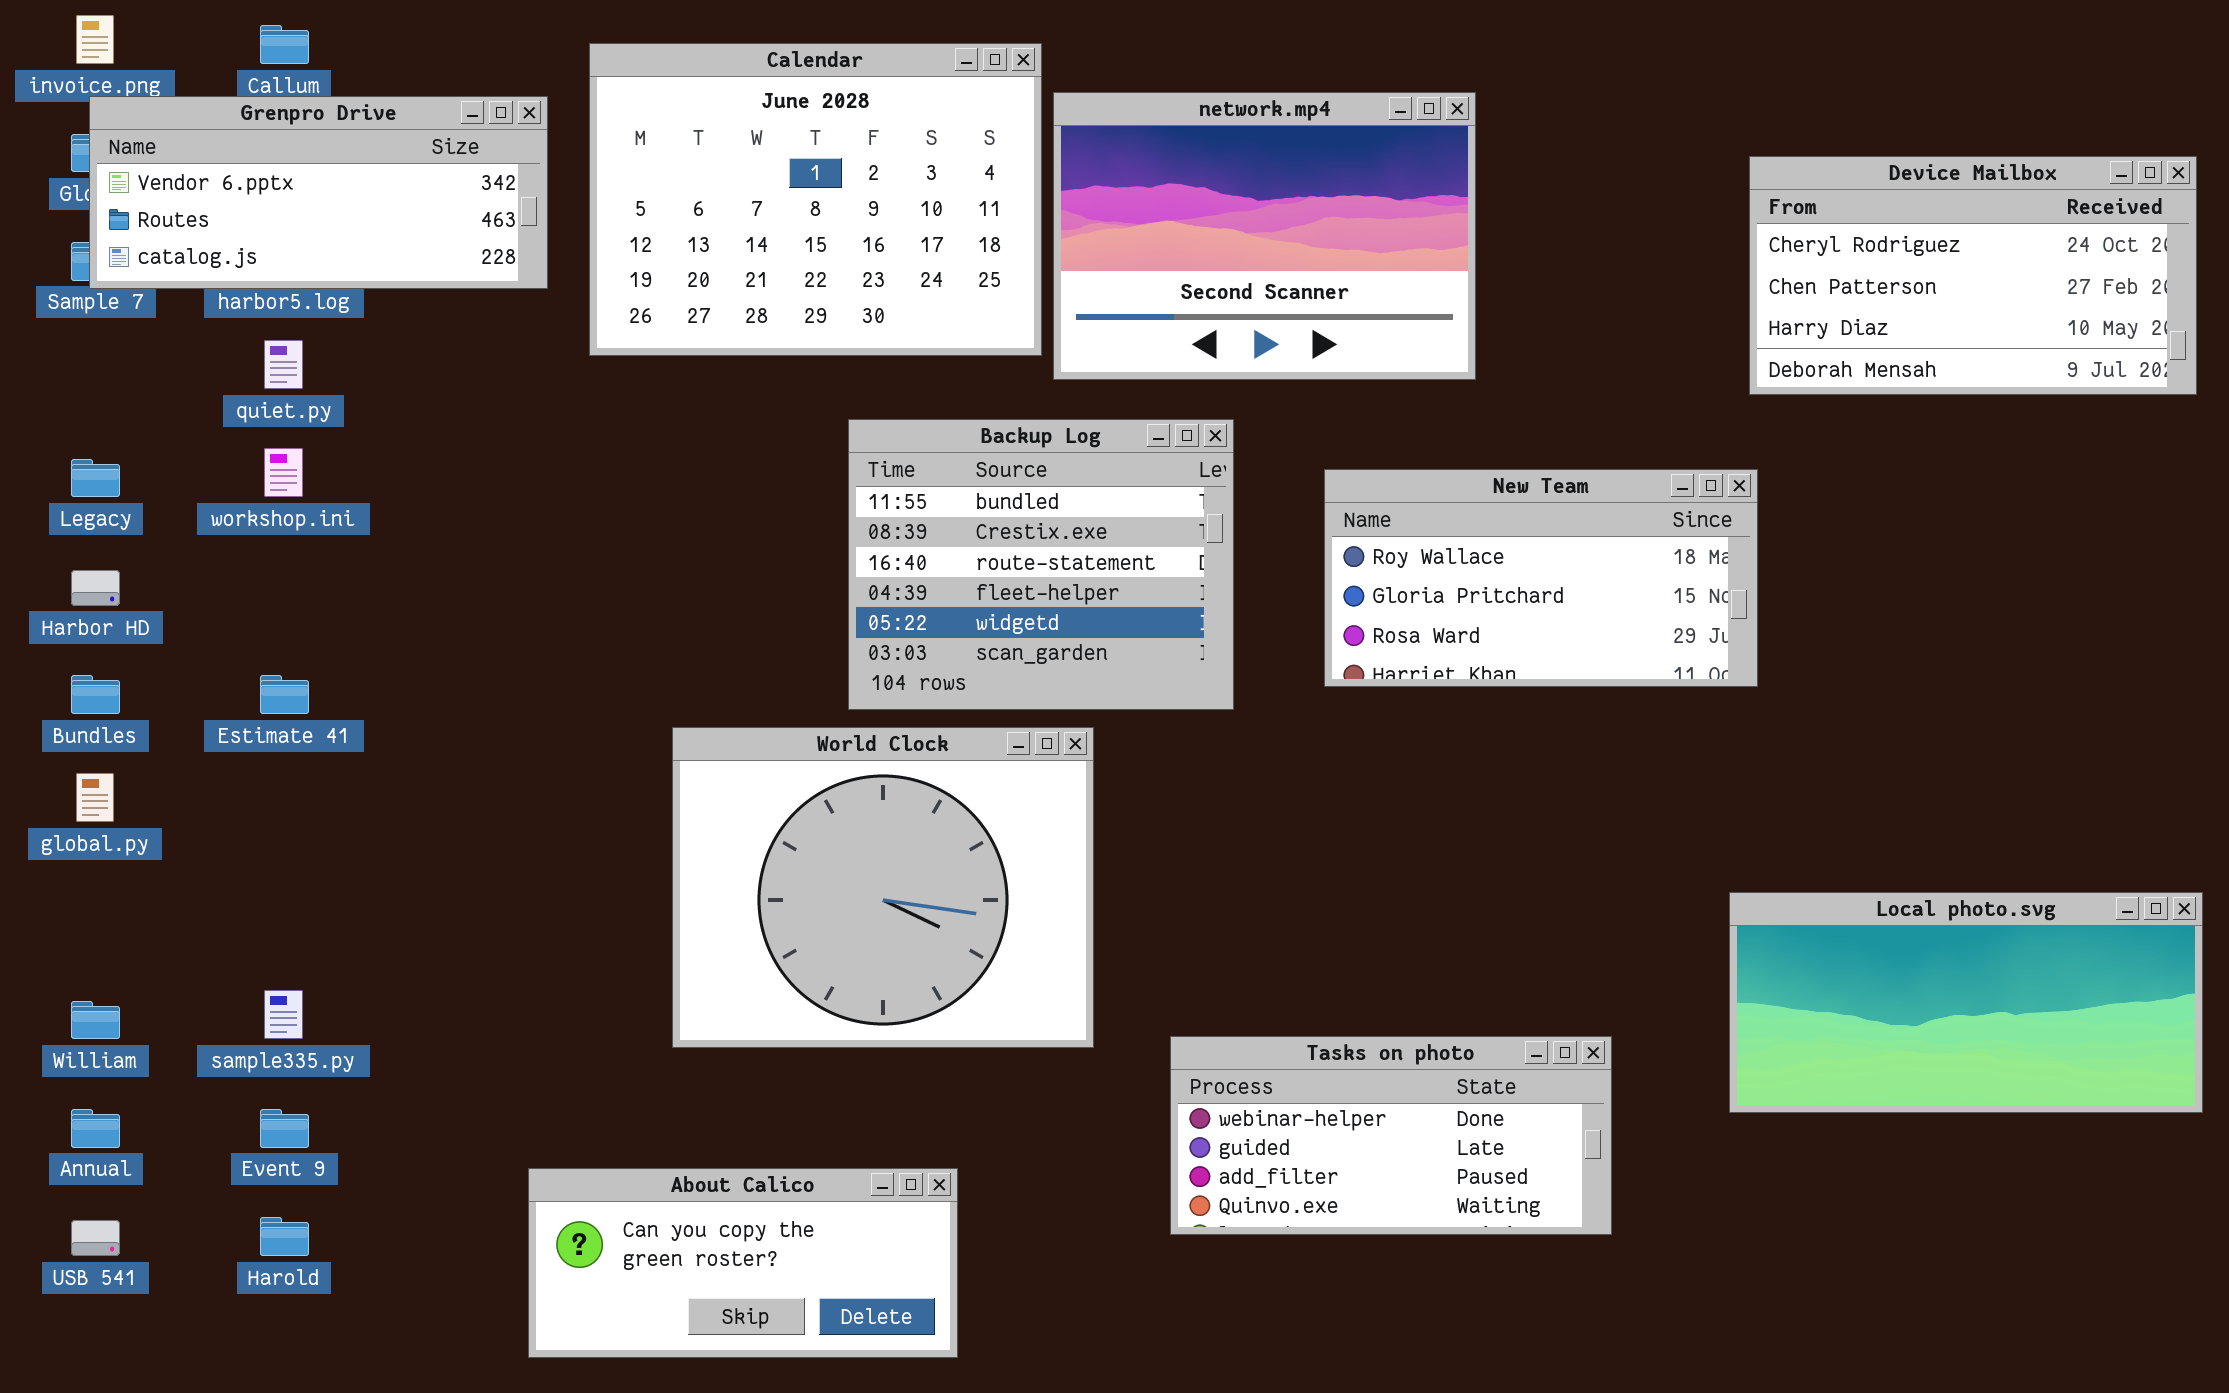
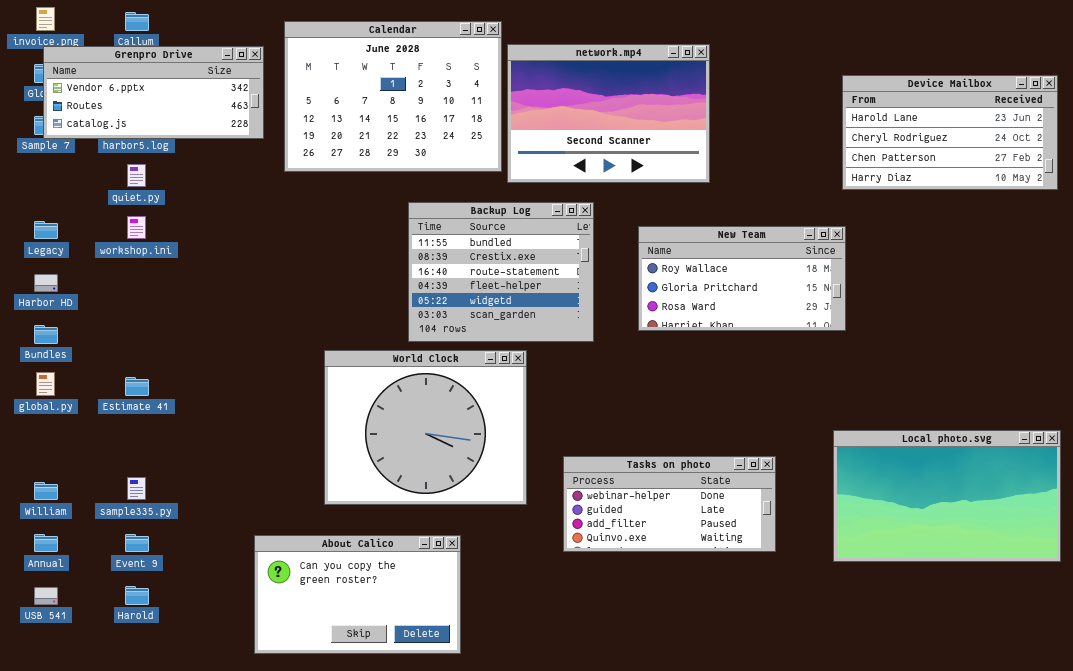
Device Mailbox: [1749,156,2197,395] -> [842,75,1058,190], scrolled up 1 row
Estimate 41: [260,675,309,714] -> [125,377,149,396], moved
Local photo.svg: [1729,892,2203,1113] -> [833,430,1061,562], resized
Tasks on photo: [1170,1036,1612,1235] -> [563,456,776,552], moved
About Calico: [528,1168,958,1358] -> [254,535,461,654], resized

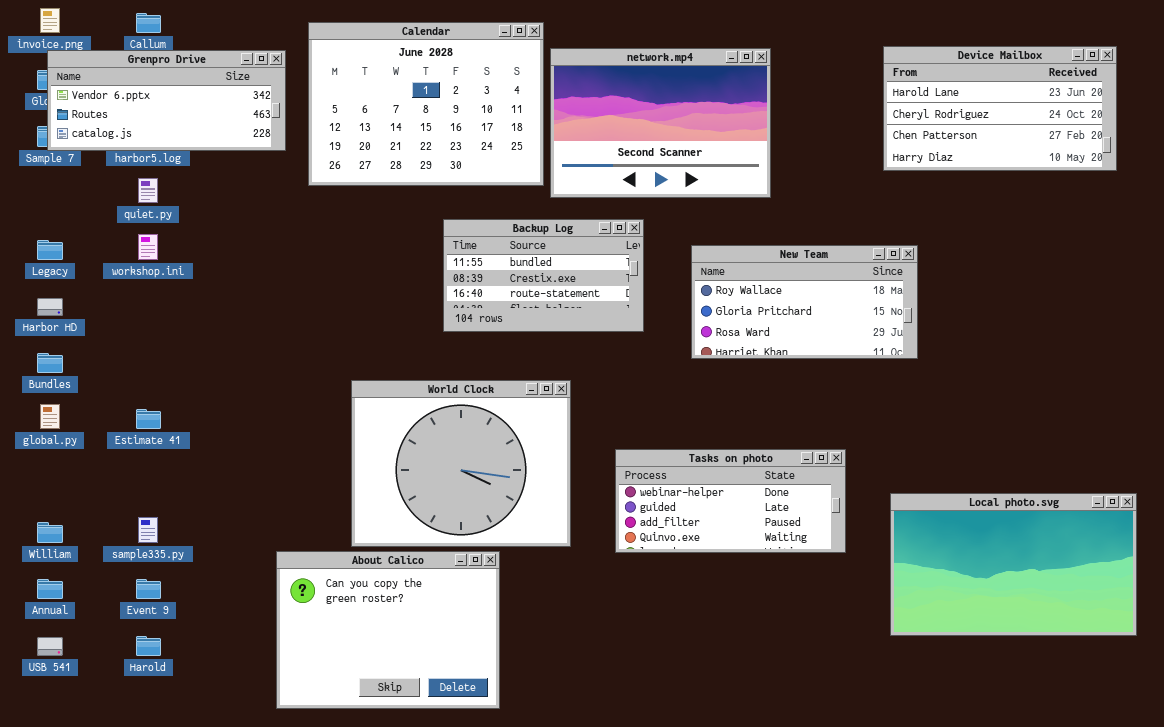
Device Mailbox: [842,75,1058,190] -> [883,46,1117,171], moved
Backup Log: [408,202,594,342] -> [443,219,644,332], resized
Local photo.svg: [833,430,1061,562] -> [890,493,1137,636], moved
Tasks on photo: [563,456,776,552] -> [615,449,846,553], moved
About Calico: [254,535,461,654] -> [276,551,500,709], resized

